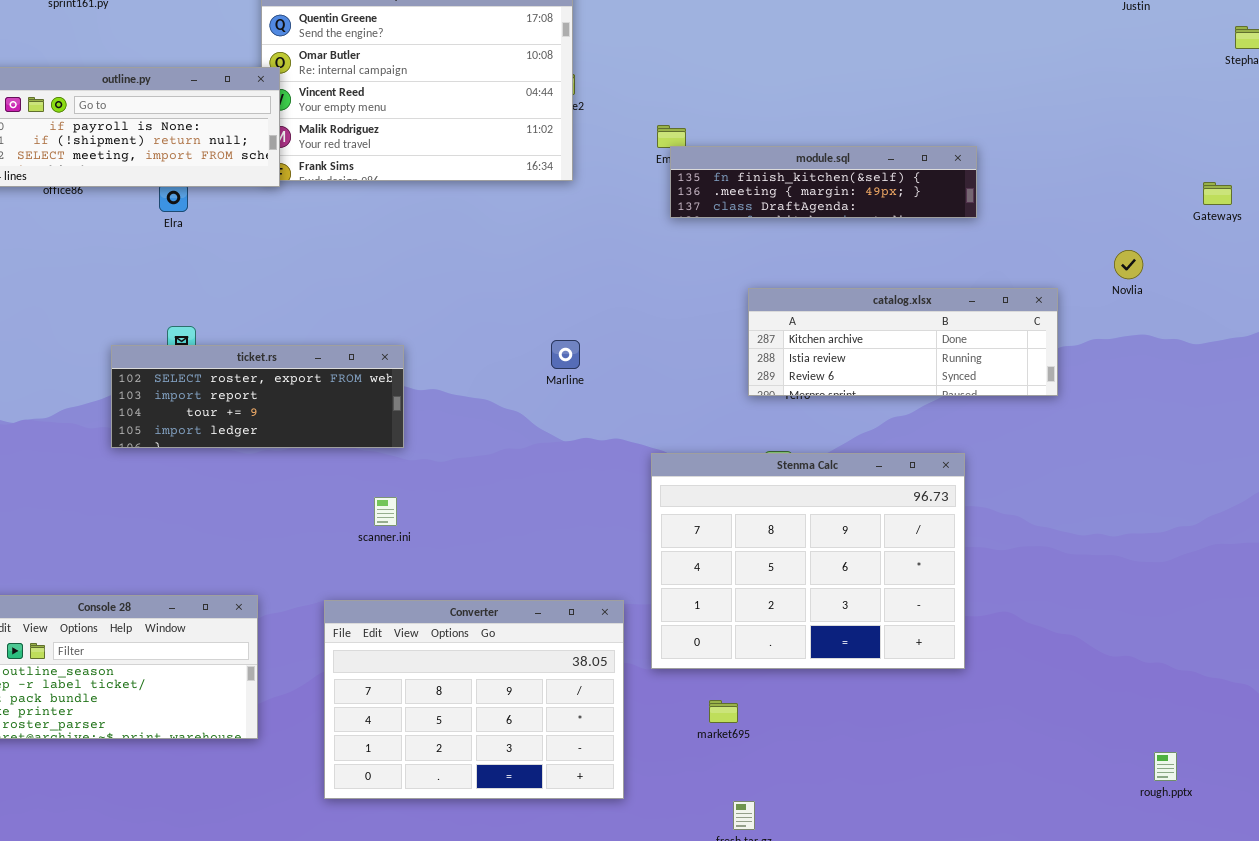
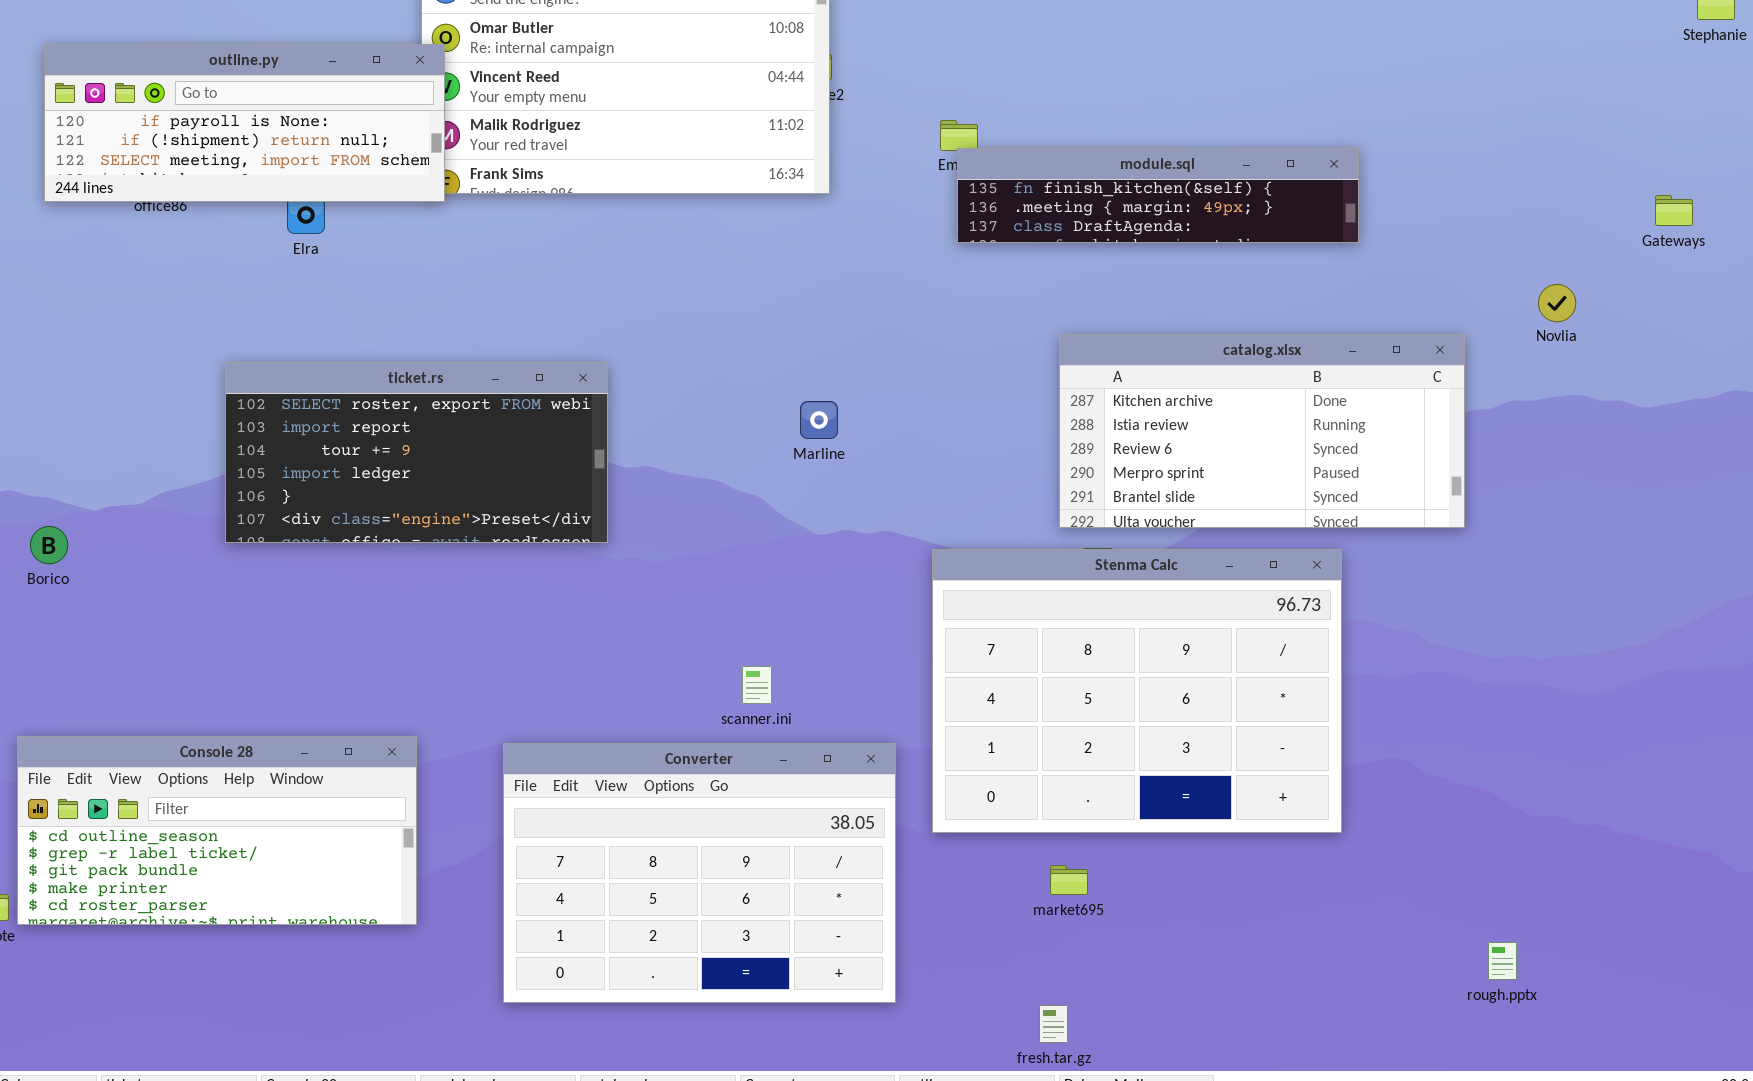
catalog.xlsx: [748,288,1058,396] -> [1059,334,1465,528], resized
ticket.rs: [111,345,404,448] -> [225,362,608,543], resized
scanner.ini: [374,497,397,526] -> [742,666,772,704], moved
market695: [709,700,738,723] -> [1050,865,1088,895], moved
rough.pptx: [1154,752,1177,781] -> [1488,942,1517,980], moved

